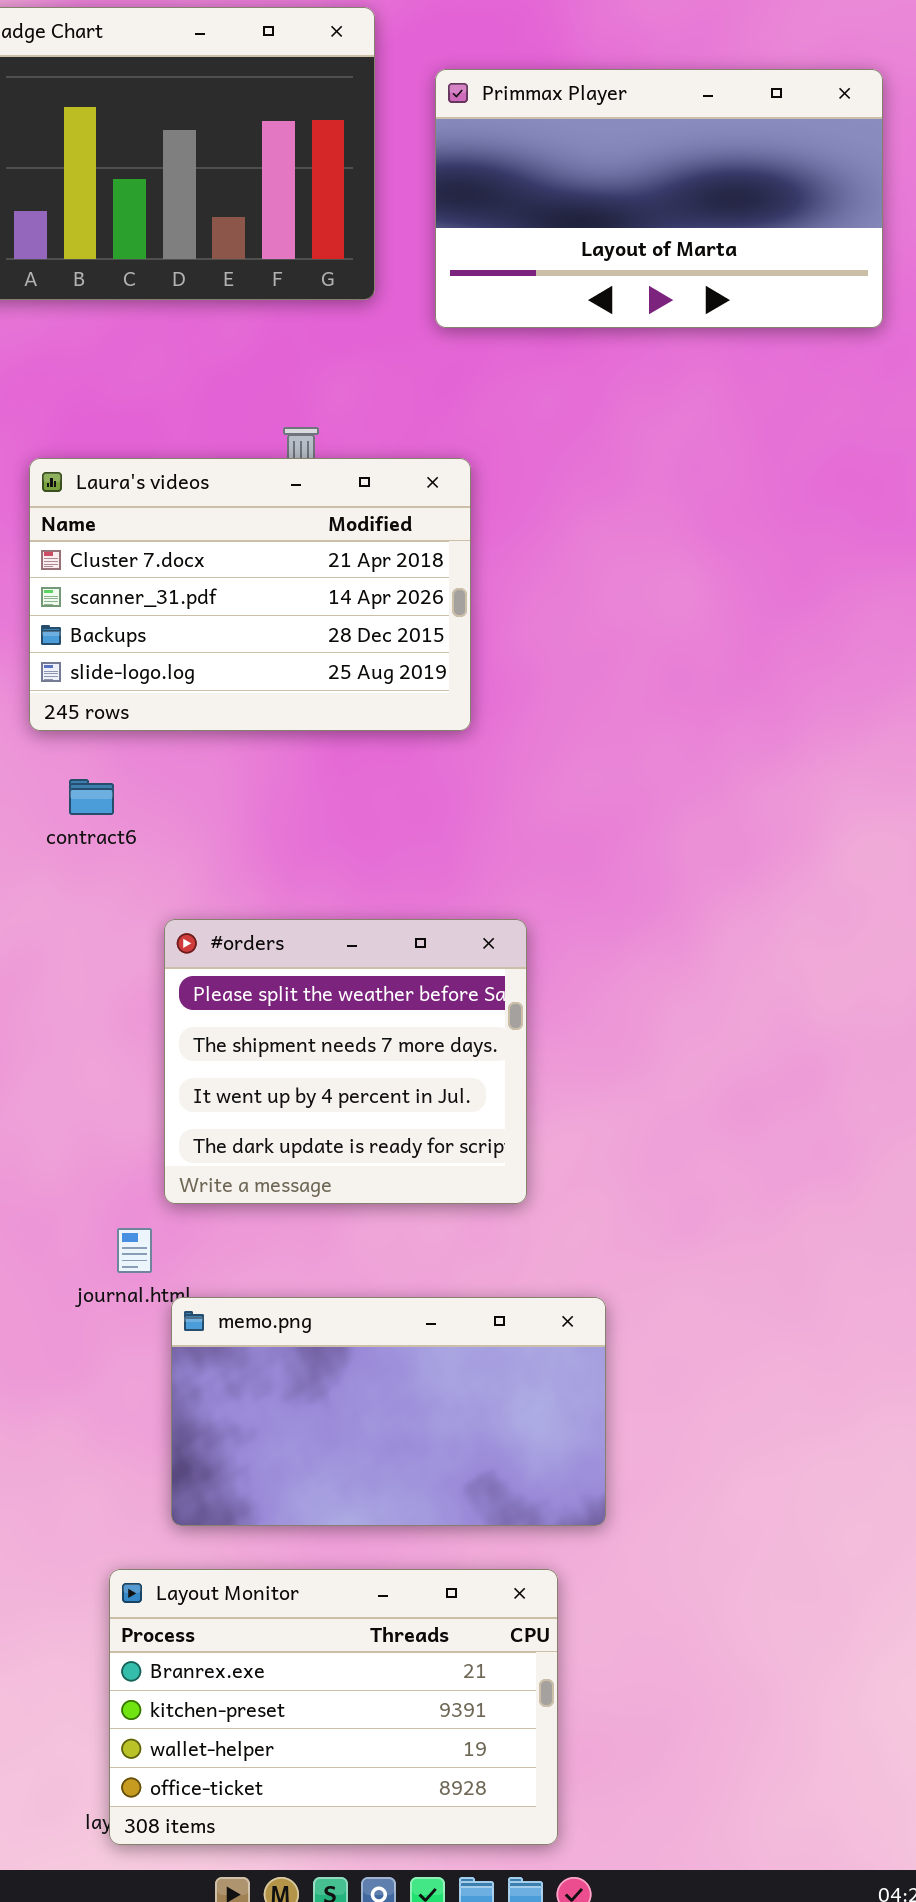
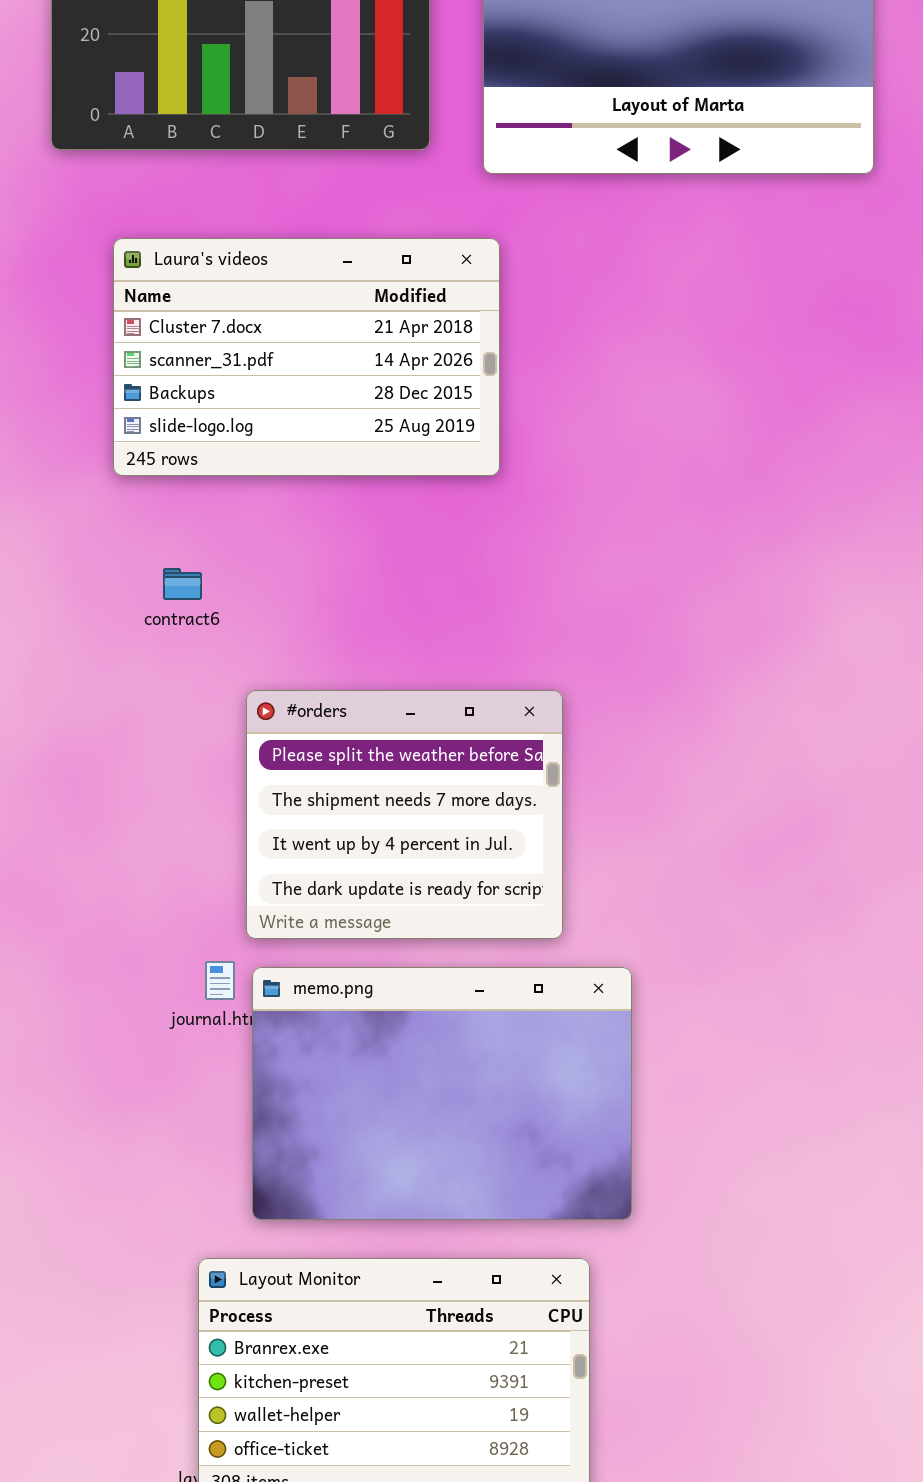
Laura's videos: [29,458,471,731] -> [113,238,500,476], moved
memo.png: [171,1297,606,1526] -> [252,967,632,1220], resized

